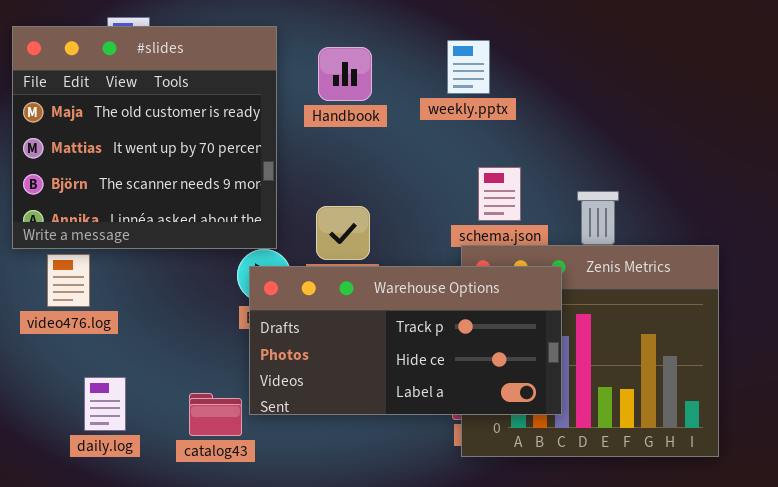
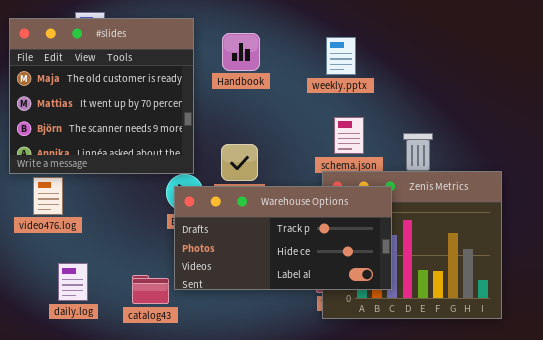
weekly.pptx: [447,40,490,94] -> [326,37,356,75], moved

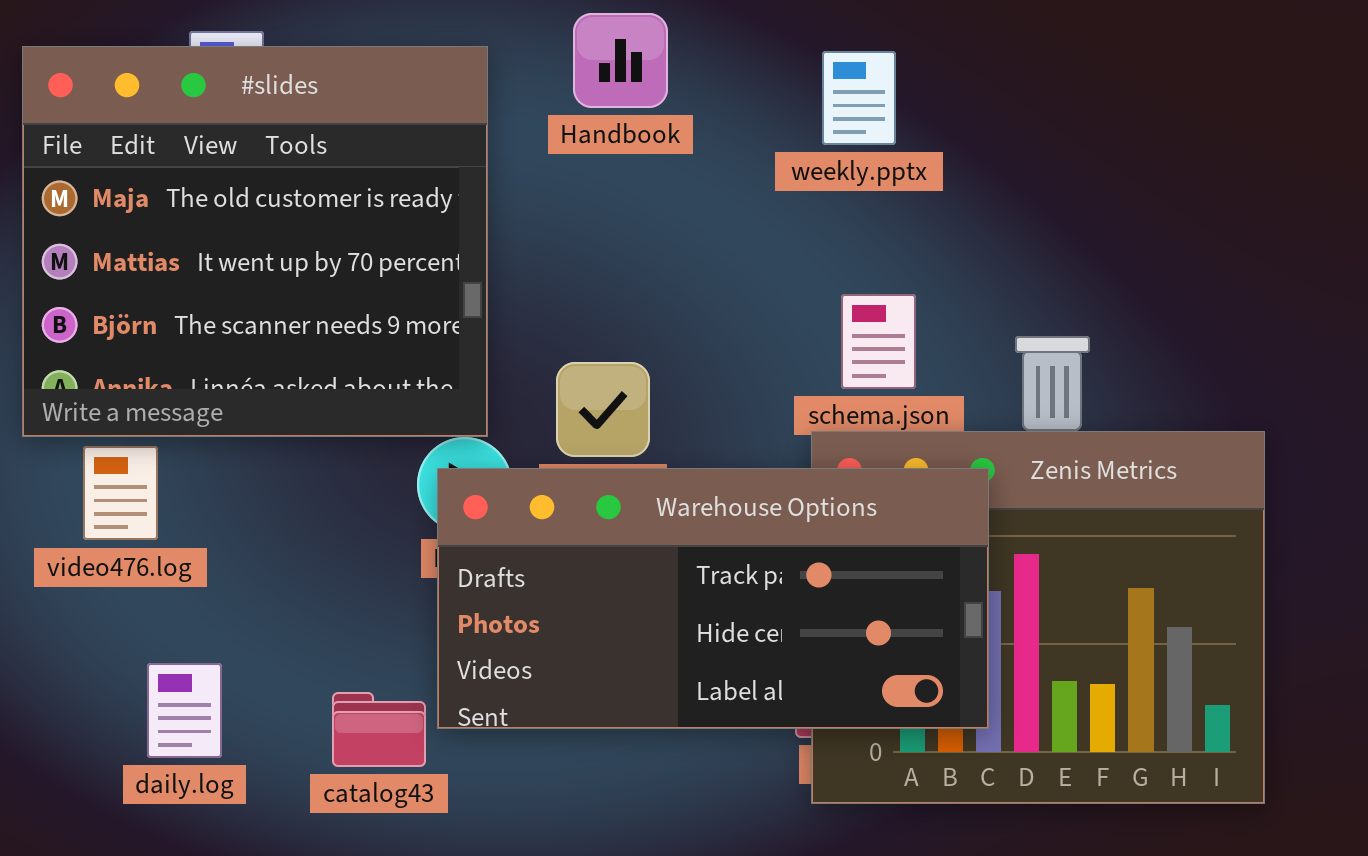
Handbook: [222,33,260,71] -> [573,13,668,108], moved
weekly.pptx: [326,37,356,75] -> [822,51,896,145], moved

